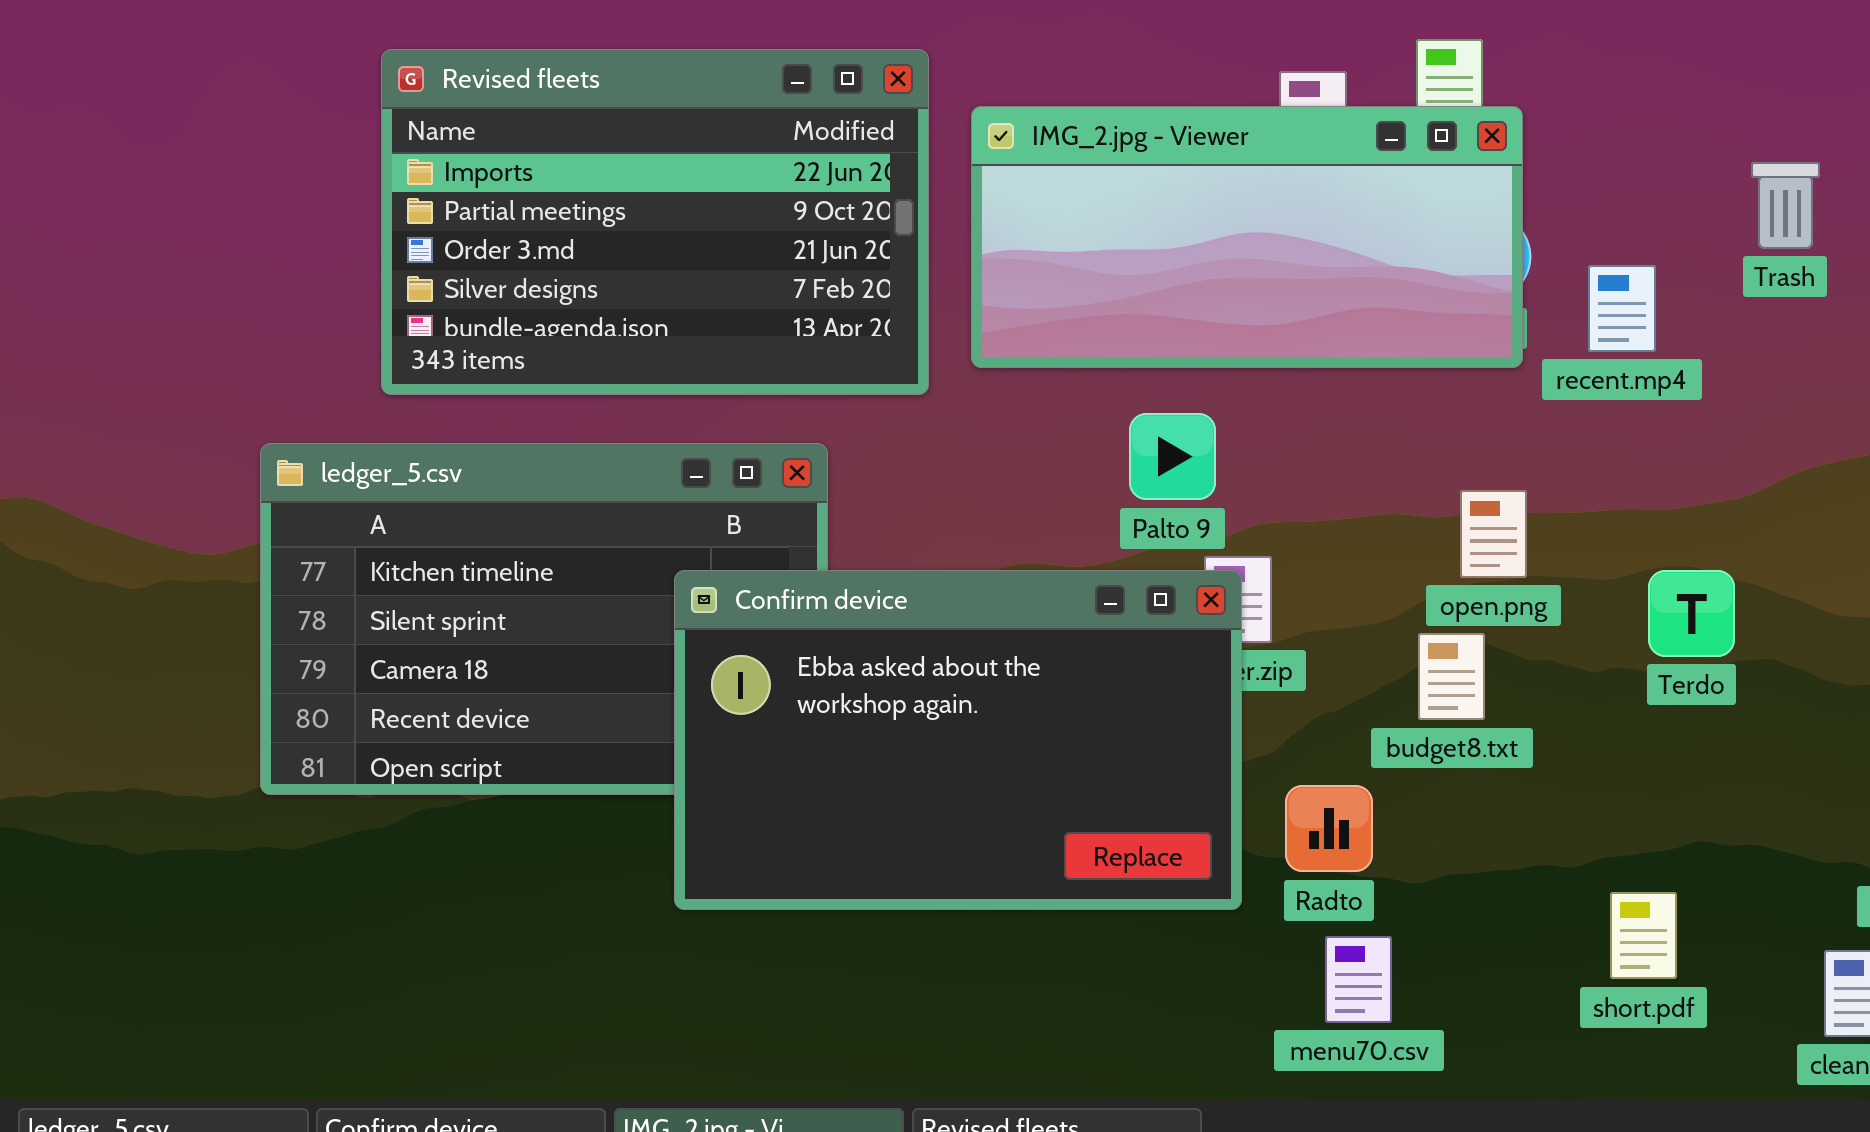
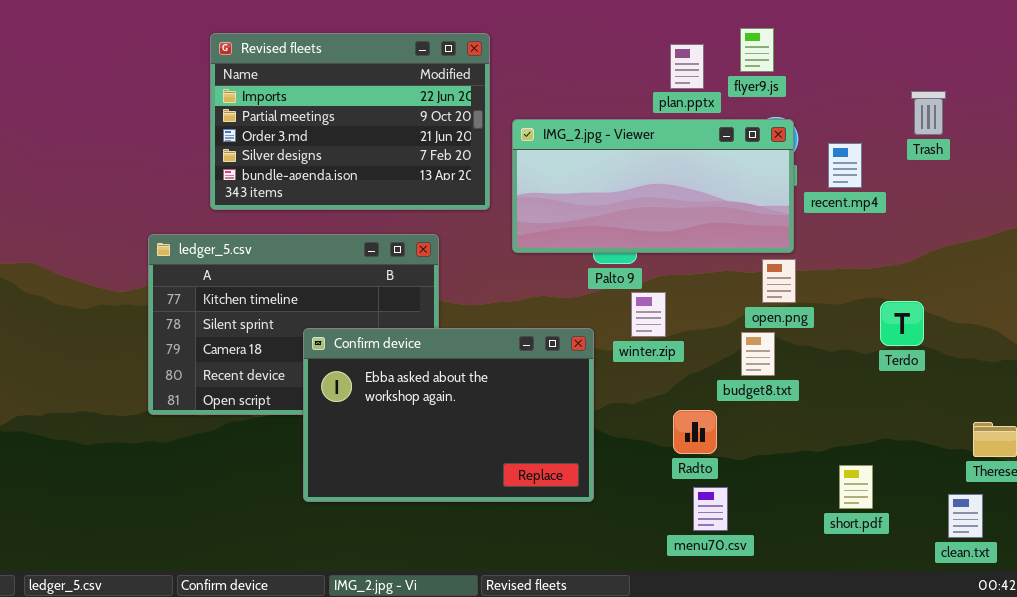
IMG_2.jpg - Viewer: [971,106,1523,368] -> [512,119,794,253], moved
Confirm device: [674,570,1242,910] -> [303,328,594,502], moved
Terdo: [1648,570,1735,657] -> [880,301,924,346], moved

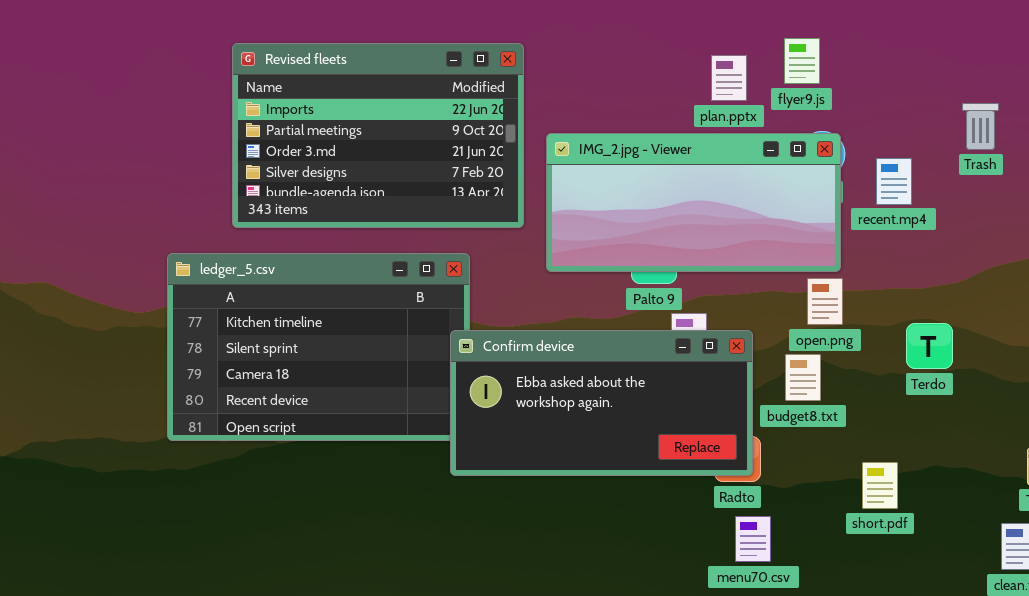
Terdo: [880,301,924,346] -> [906,323,953,369], moved
Confirm device: [303,328,594,502] -> [450,330,753,476], moved, resized
short.pdf: [839,465,873,509] -> [862,462,898,509], moved

